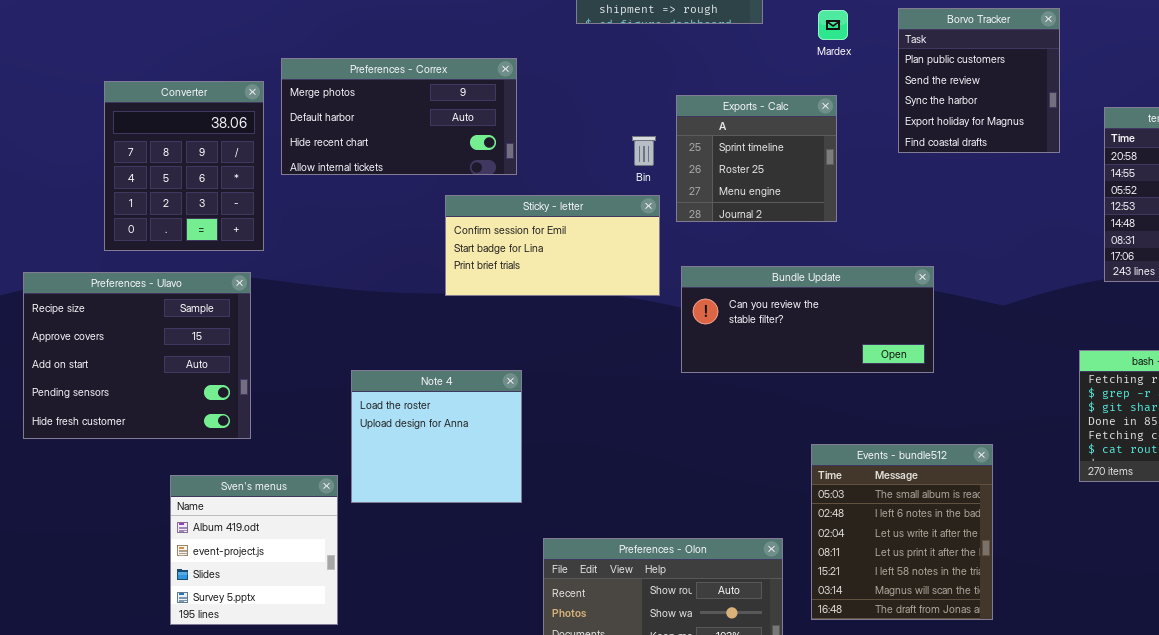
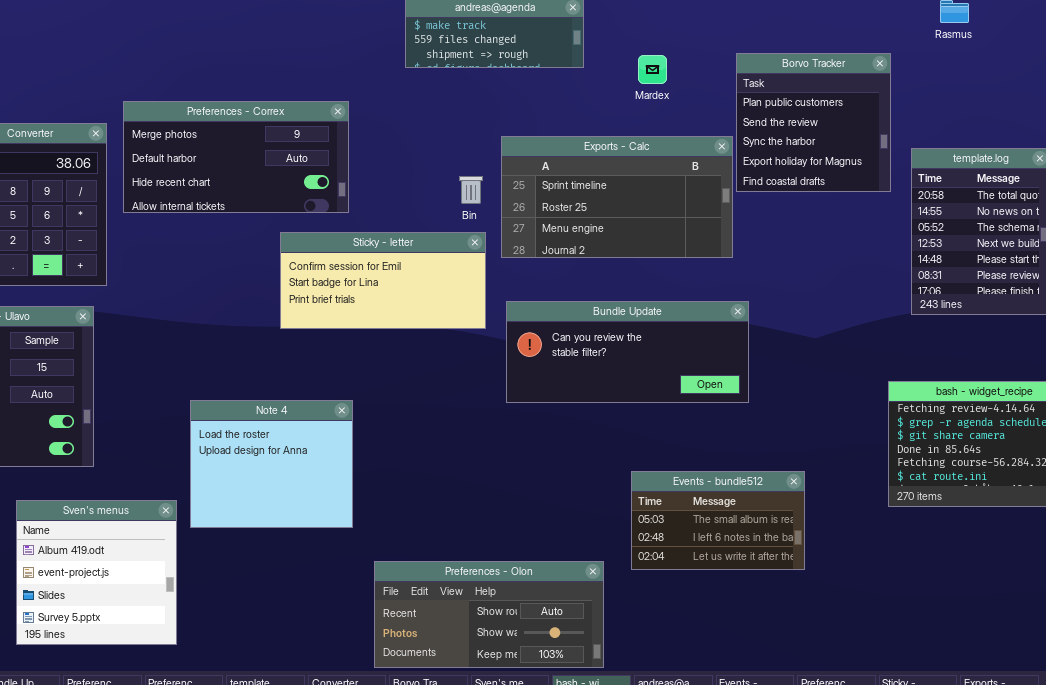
Borvo Tracker: [898,8,1060,153] -> [736,53,891,192], moved
Exports - Calc: [676,95,837,222] -> [501,136,733,258], resized
Events - bundle512: [811,444,993,620] -> [631,471,805,570], resized

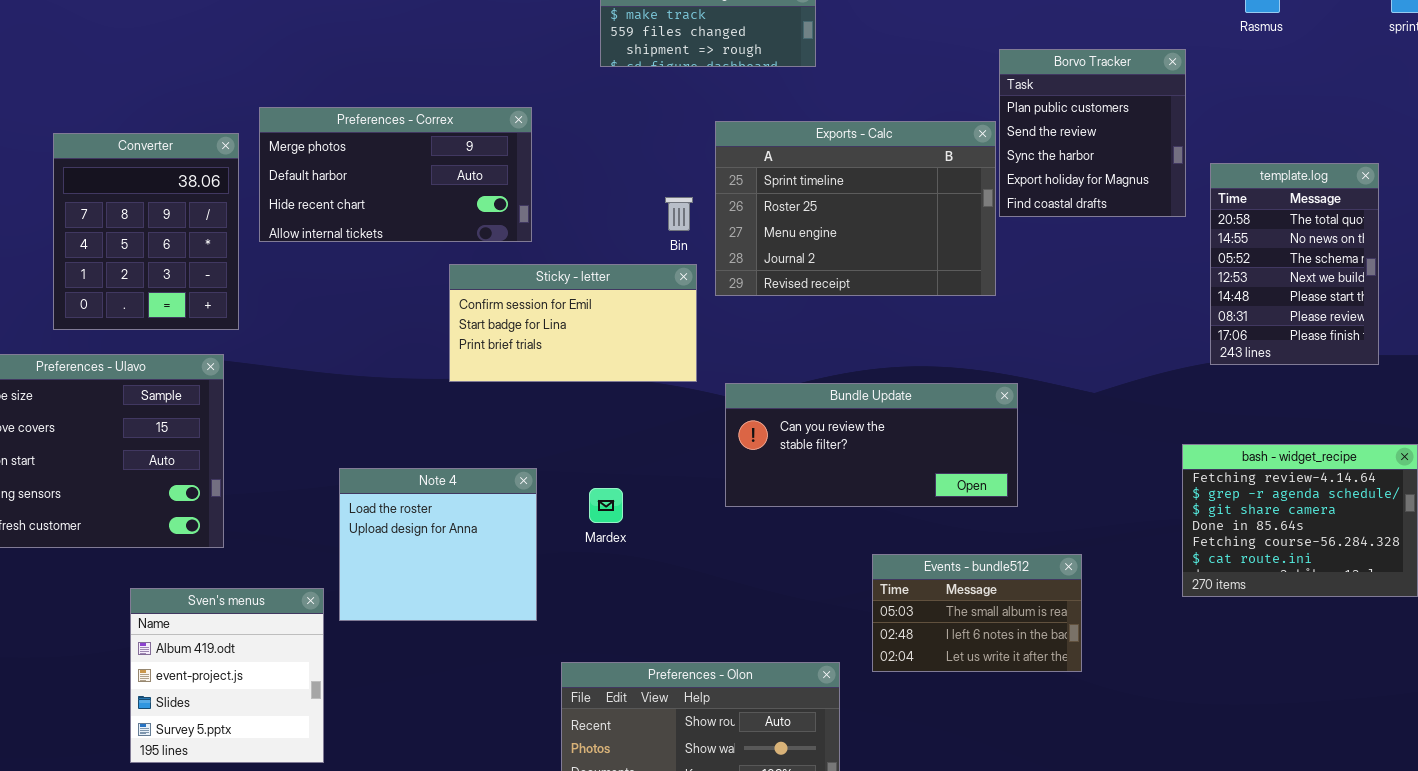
Mardex: [638,55,667,84] -> [589,488,623,523], moved
Exports - Calc: [501,136,733,258] -> [715,121,996,296], resized
Bundle Update: [506,301,749,403] -> [725,383,1018,507], moved

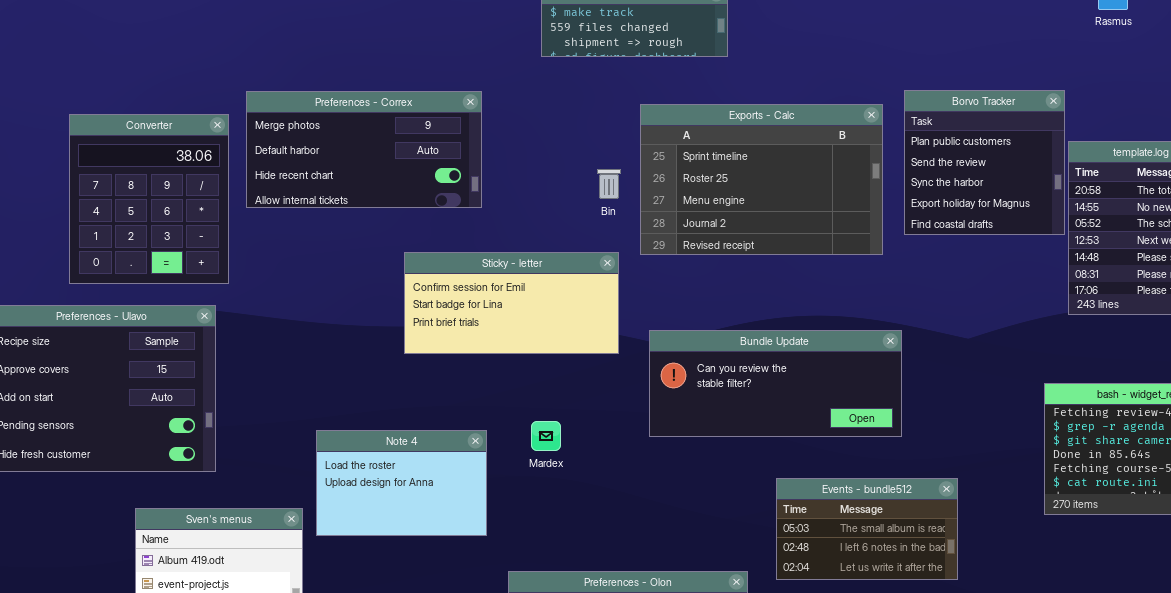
Borvo Tracker: [999,49,1186,217] -> [904,90,1065,235], moved
Sticky - letter: [449,264,697,382] -> [404,252,619,354], moved
Note 4: [339,468,537,621] -> [316,430,487,536], resized

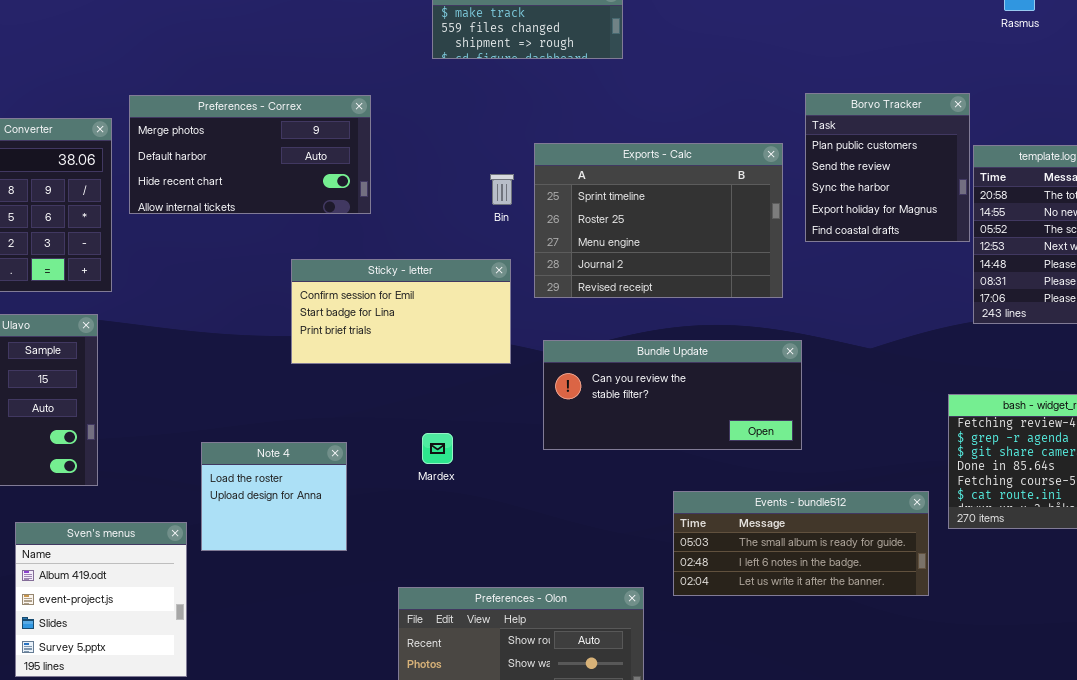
Exports - Calc: [640,104,883,255] -> [534,143,783,298], moved
Note 4: [316,430,487,536] -> [201,442,347,551], resized
Events - bundle512: [776,478,958,580] -> [673,491,929,596], resized

